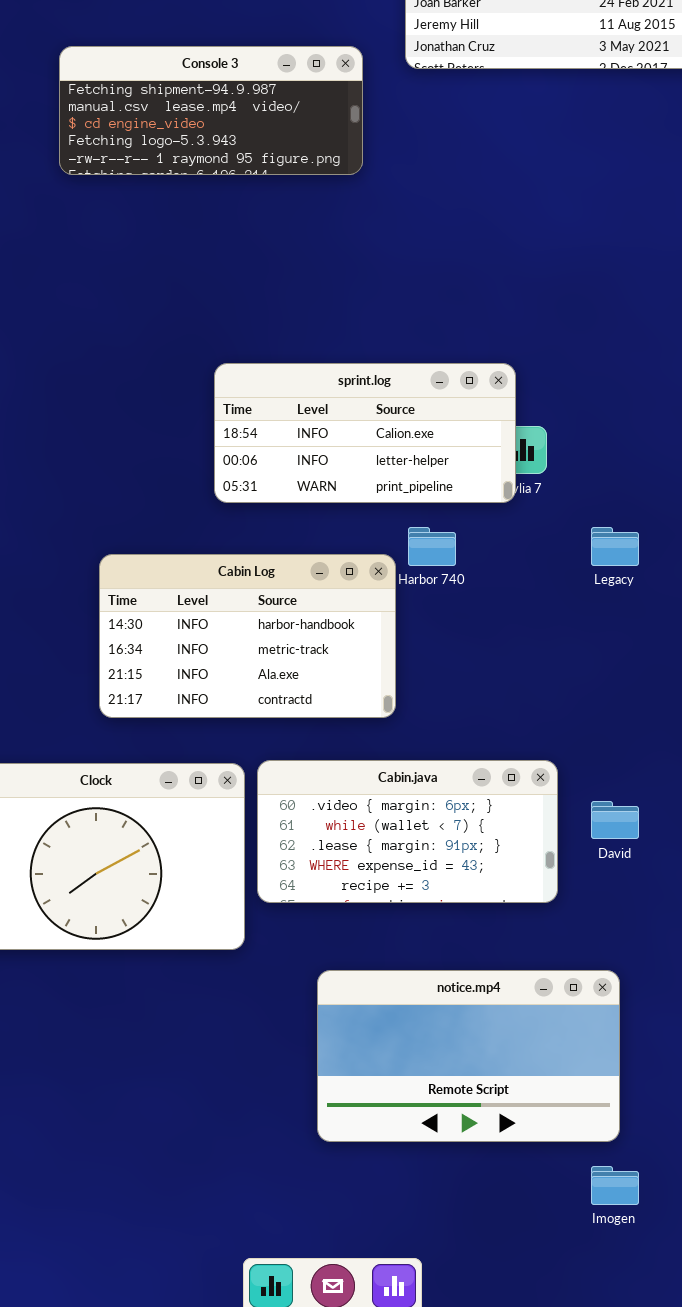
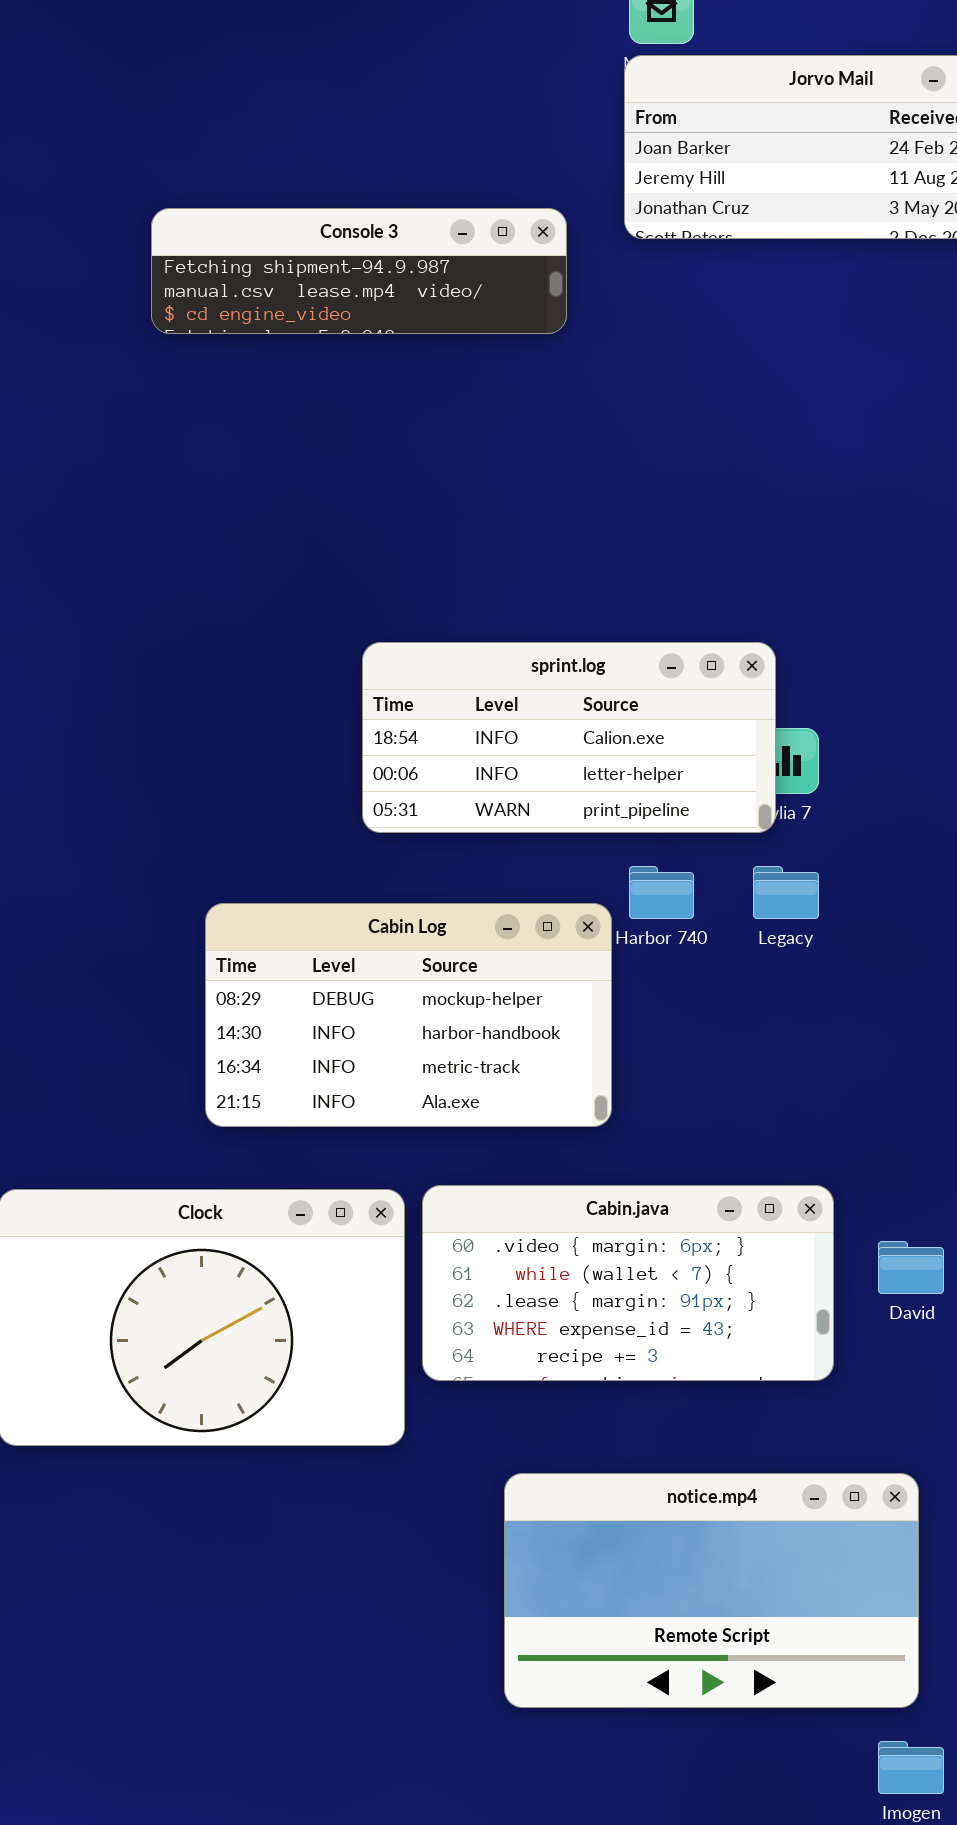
Console 3: [59,46,363,175] -> [151,208,567,334], resized
Legacy: [591,527,639,566] -> [753,866,819,919], moved
Cabin Log: [99,554,396,718] -> [205,903,612,1127], scrolled up 1 row

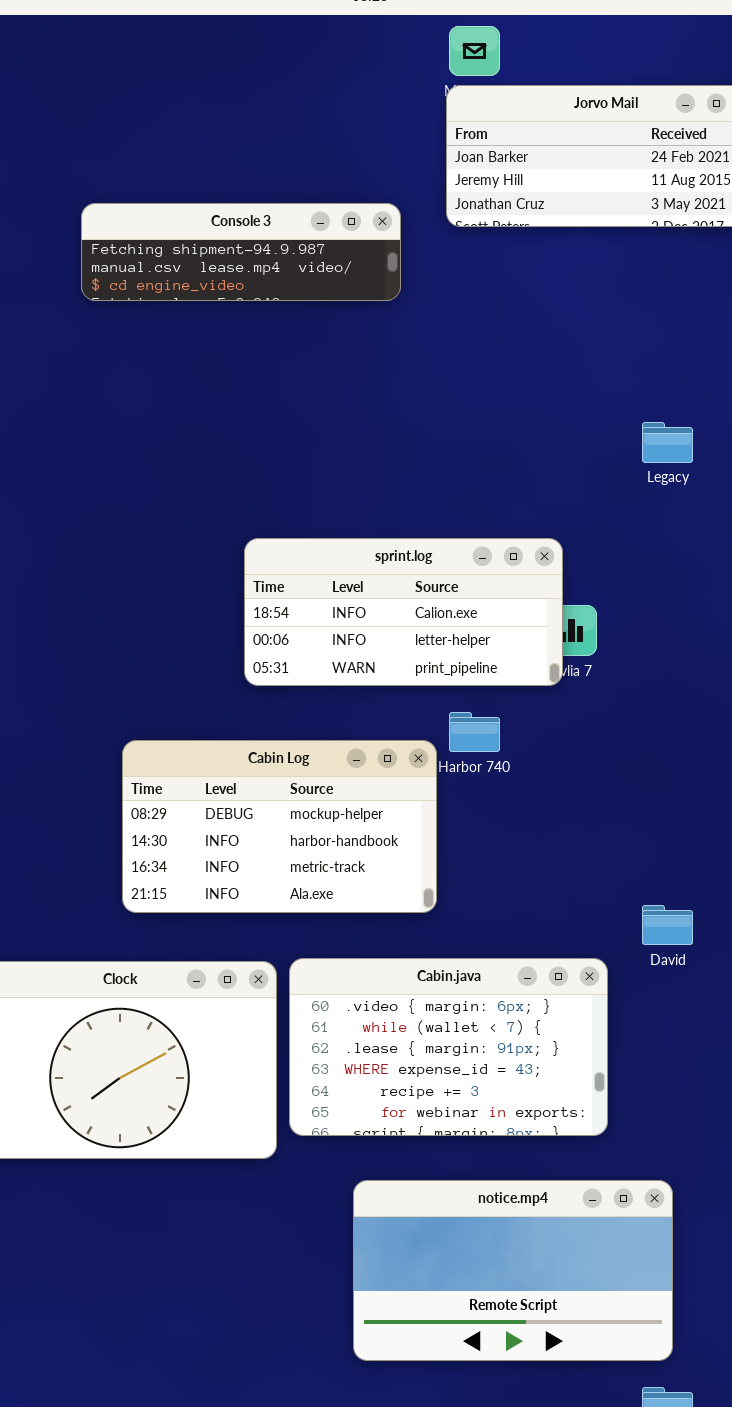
Legacy: [753,866,819,919] -> [642,422,693,463], moved
Cabin.java: [422,1185,834,1381] -> [289,958,608,1136], resized
David: [878,1241,944,1294] -> [642,905,693,945], moved

